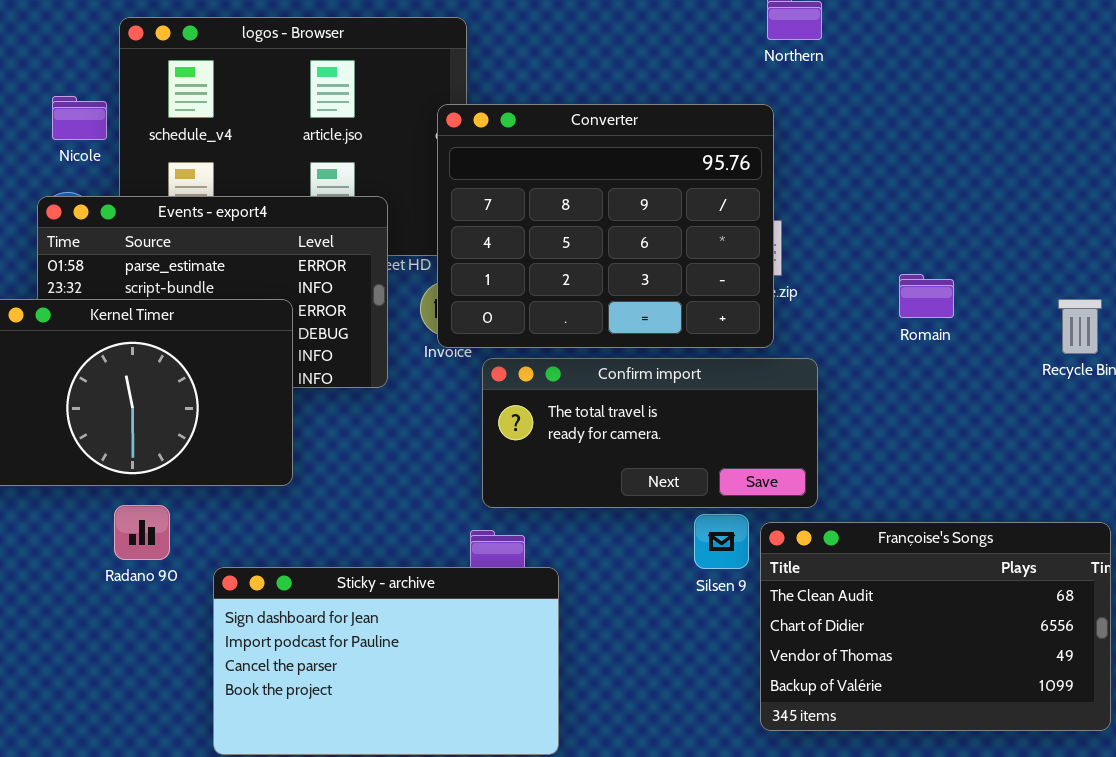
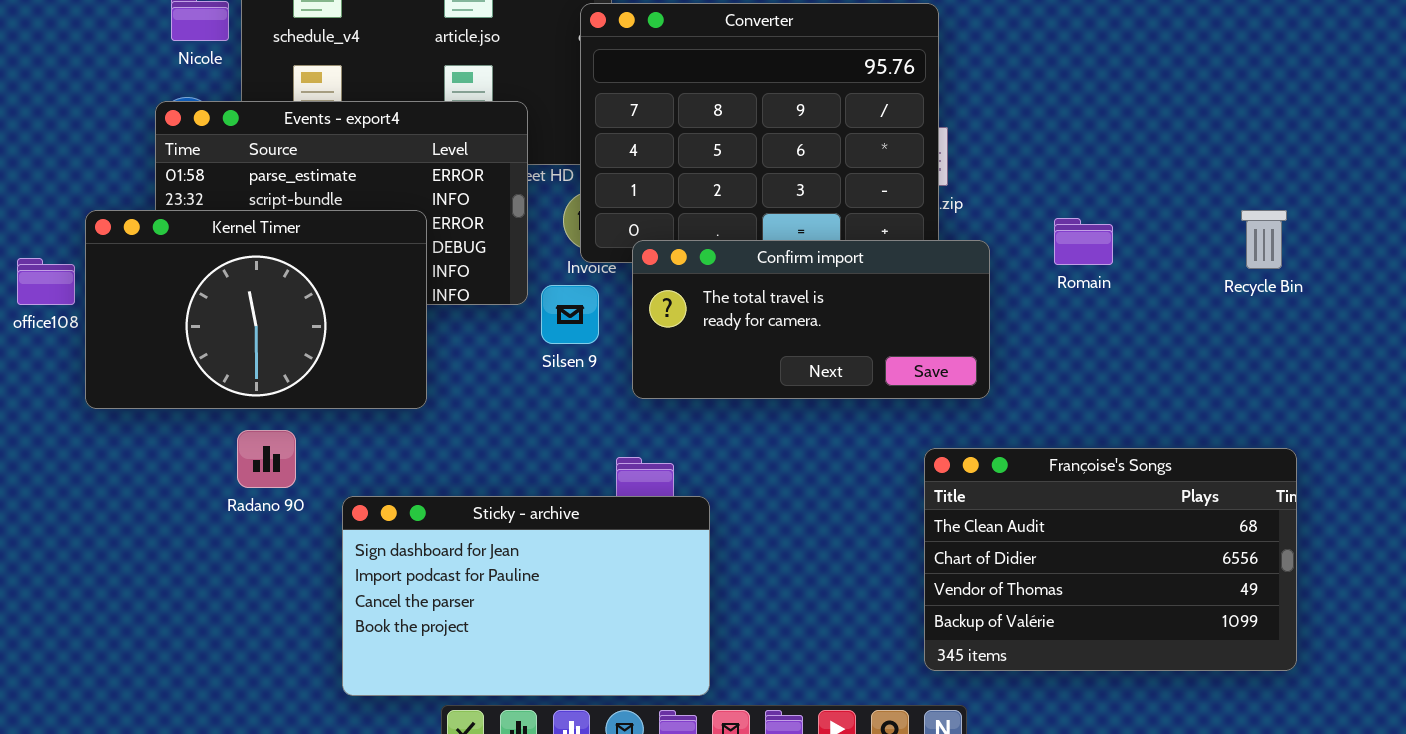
Romain: [899,274,954,318] -> [1054,218,1113,265], moved
Confirm import: [482,358,818,508] -> [632,240,990,399], moved
Silsen 9: [694,514,749,569] -> [541,285,599,344], moved

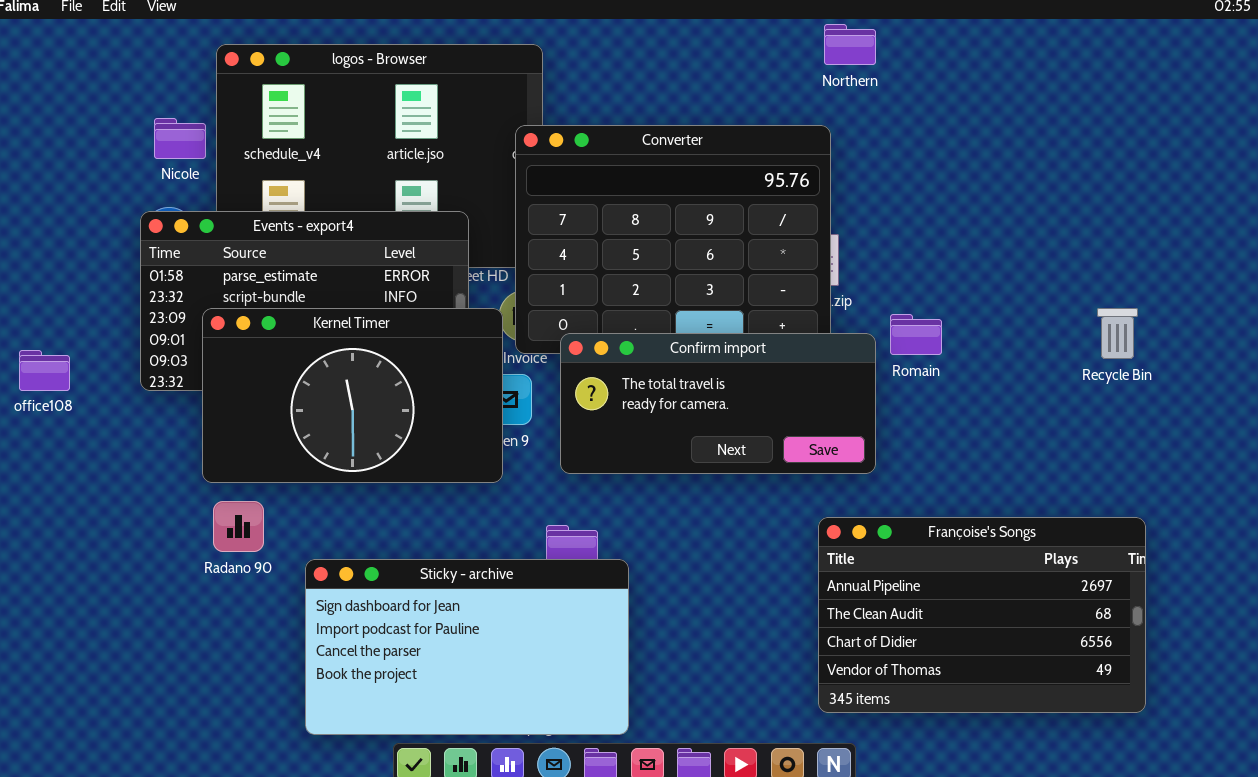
Kernel Timer: [85,210,427,409] -> [202,308,503,483], moved
Romain: [1054,218,1113,265] -> [890,314,942,355], moved
Françoise's Songs: [924,448,1297,671] -> [818,517,1146,713], scrolled up 1 row

